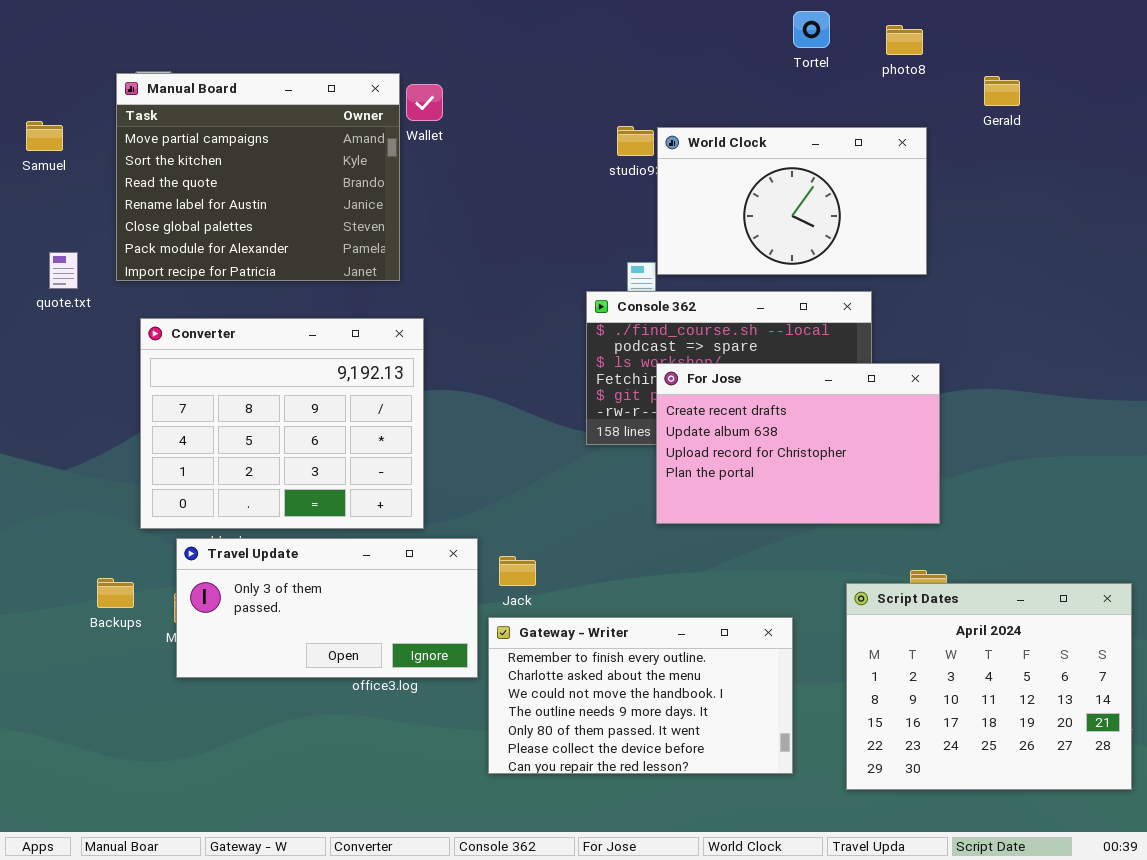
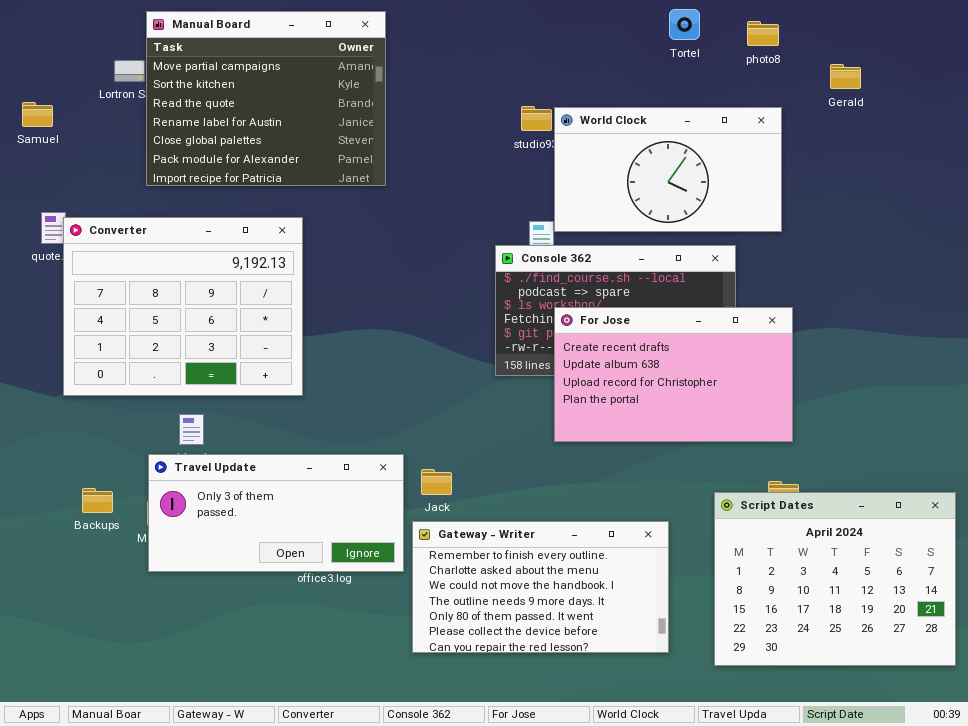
Manual Board: [116,73,400,281] -> [146,11,386,186], moved
Converter: [140,318,424,529] -> [63,217,303,396], moved

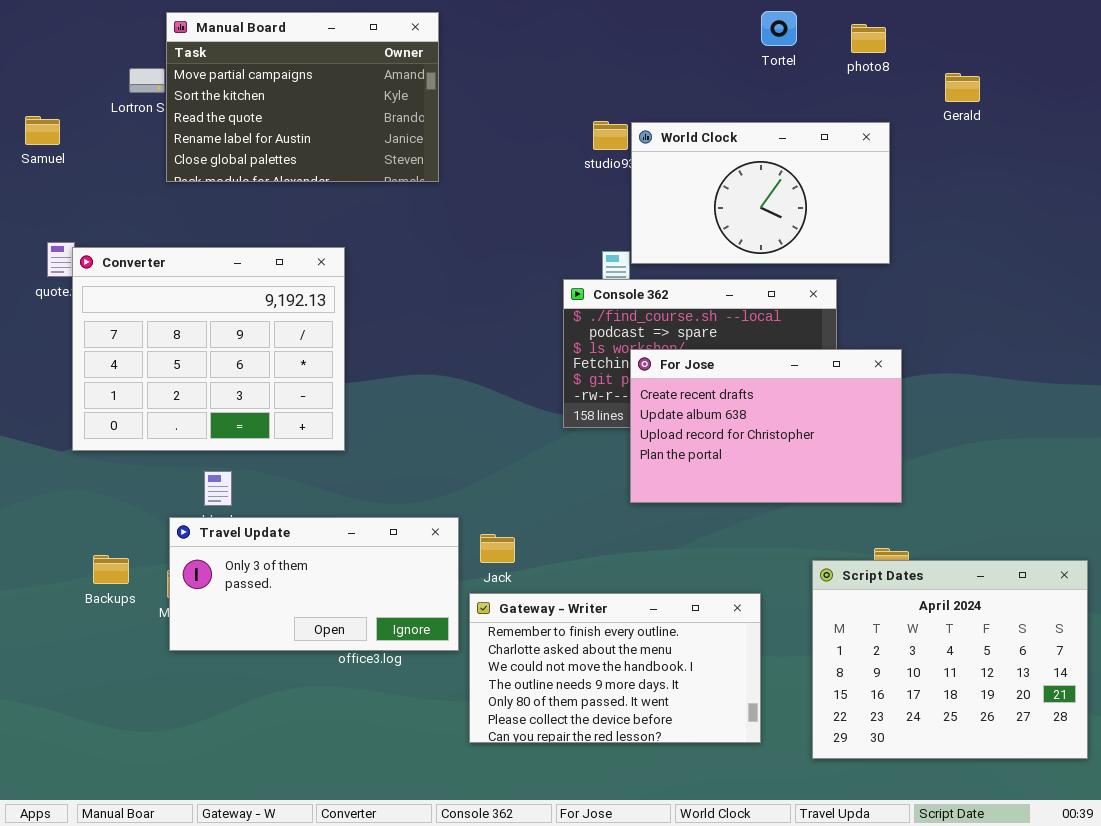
Manual Board: [146,11,386,186] -> [166,12,439,182], resized

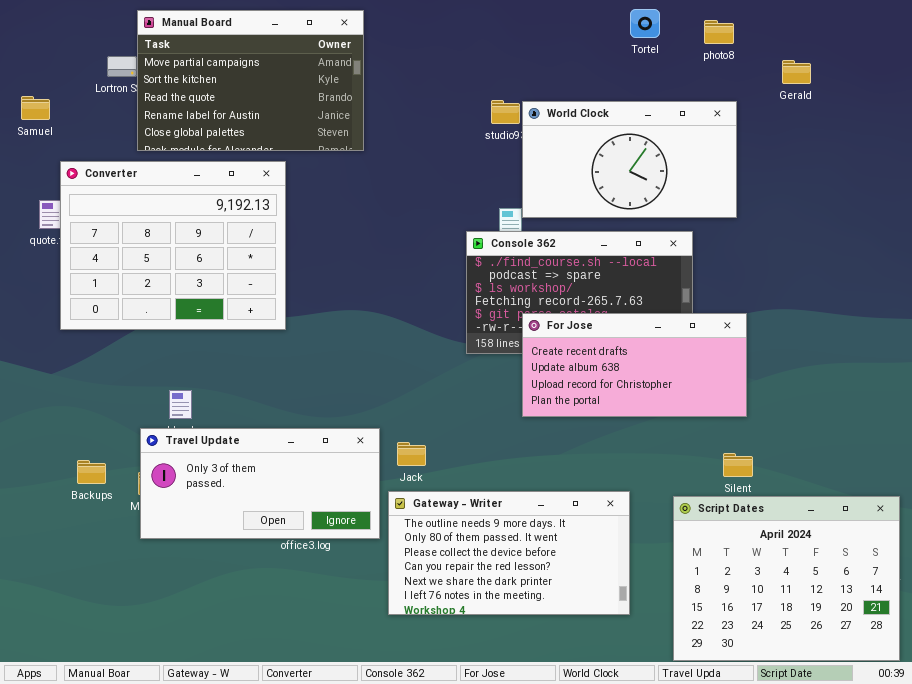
Converter: [72,247,345,451] -> [60,161,286,330], moved
For Jose: [630,349,902,503] -> [522,313,747,417], resized
Script Dates: [812,560,1088,759] -> [673,496,900,661], moved
Gateway - Writer: [469,593,761,743] -> [388,491,630,615], scrolled down 3 rows

